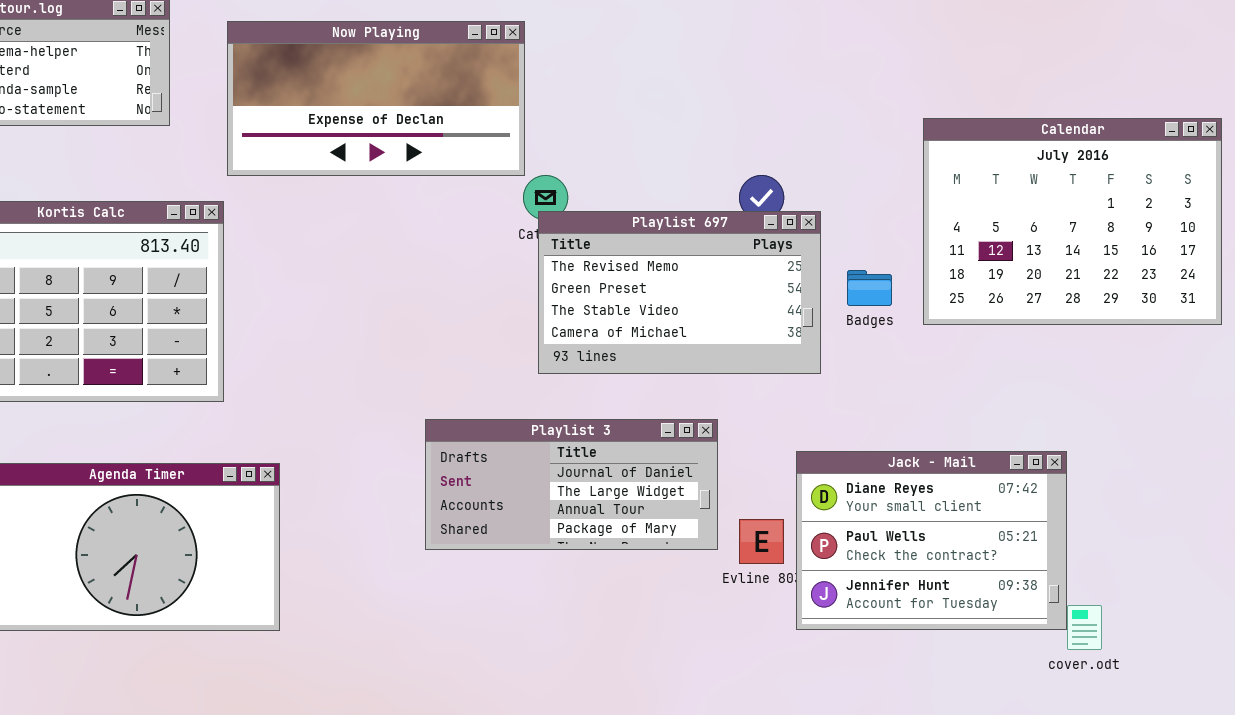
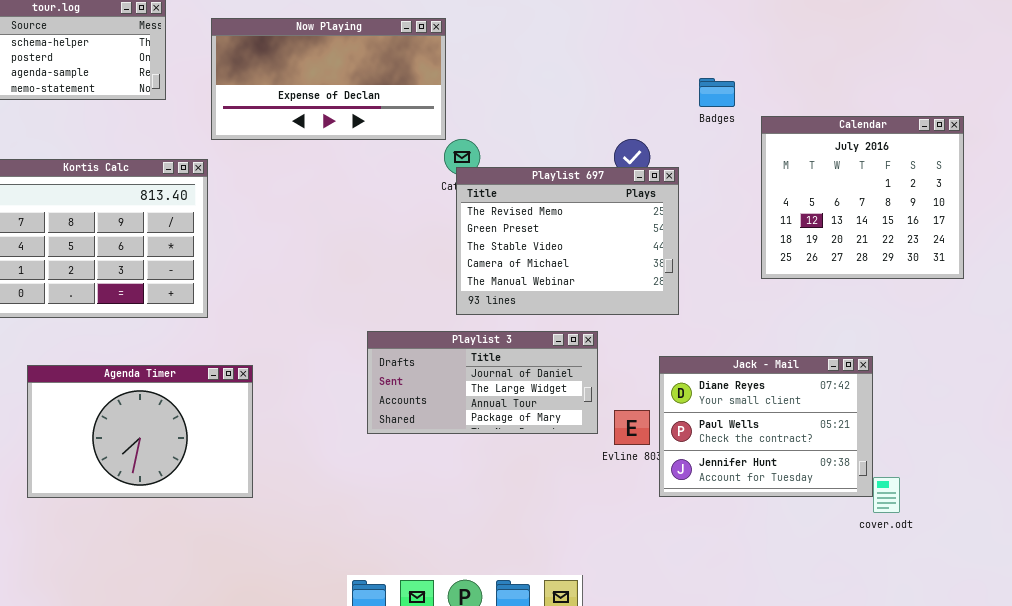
Calendar: [923,118,1222,325] -> [761,116,964,279], moved, resized
Playlist 697: [538,211,821,374] -> [456,167,679,315], resized
Badges: [847,270,892,306] -> [699,78,735,107], moved

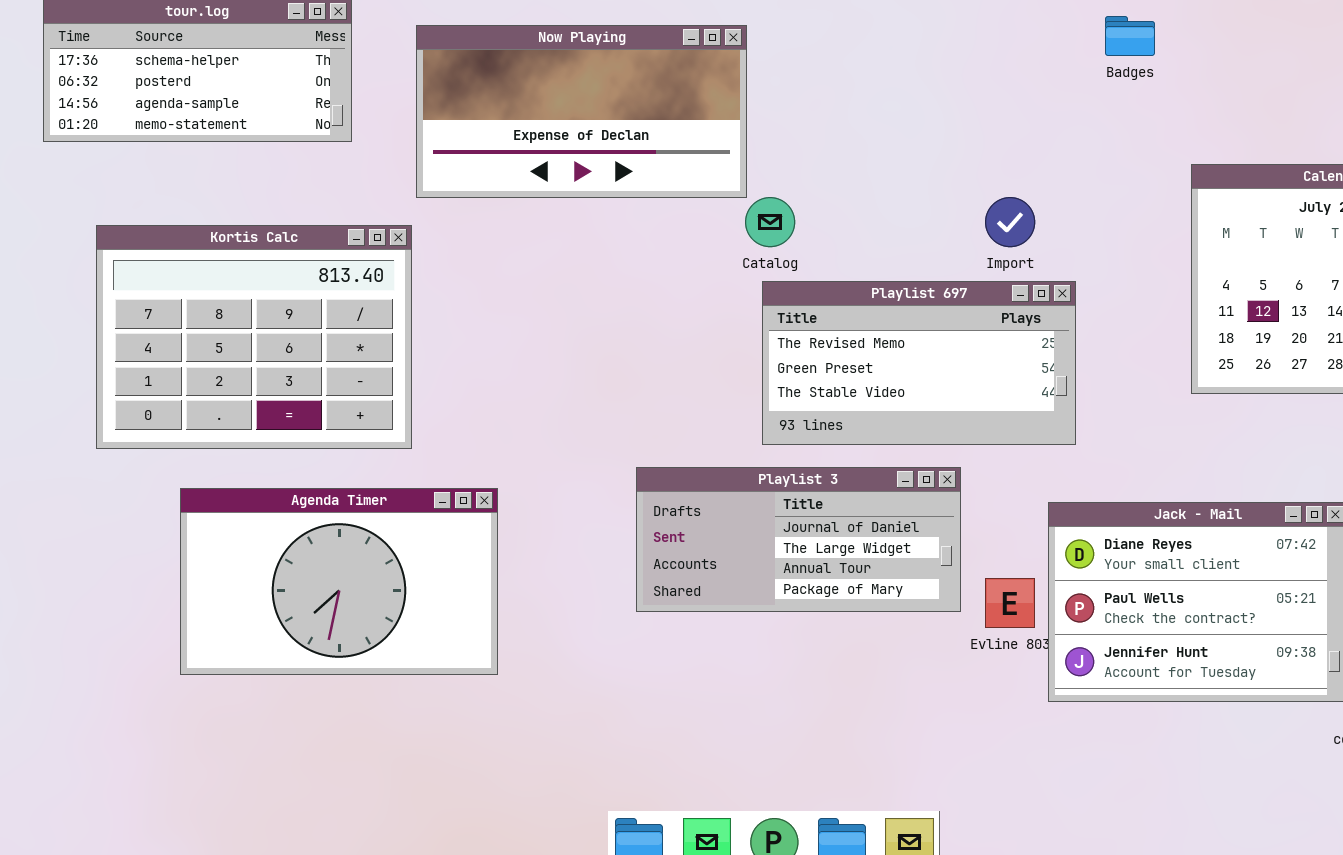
Badges: [699,78,735,107] -> [1105,16,1155,56], moved
Playlist 697: [456,167,679,315] -> [762,281,1076,445], resized
Agenda Timer: [27,365,253,498] -> [180,488,498,675], moved

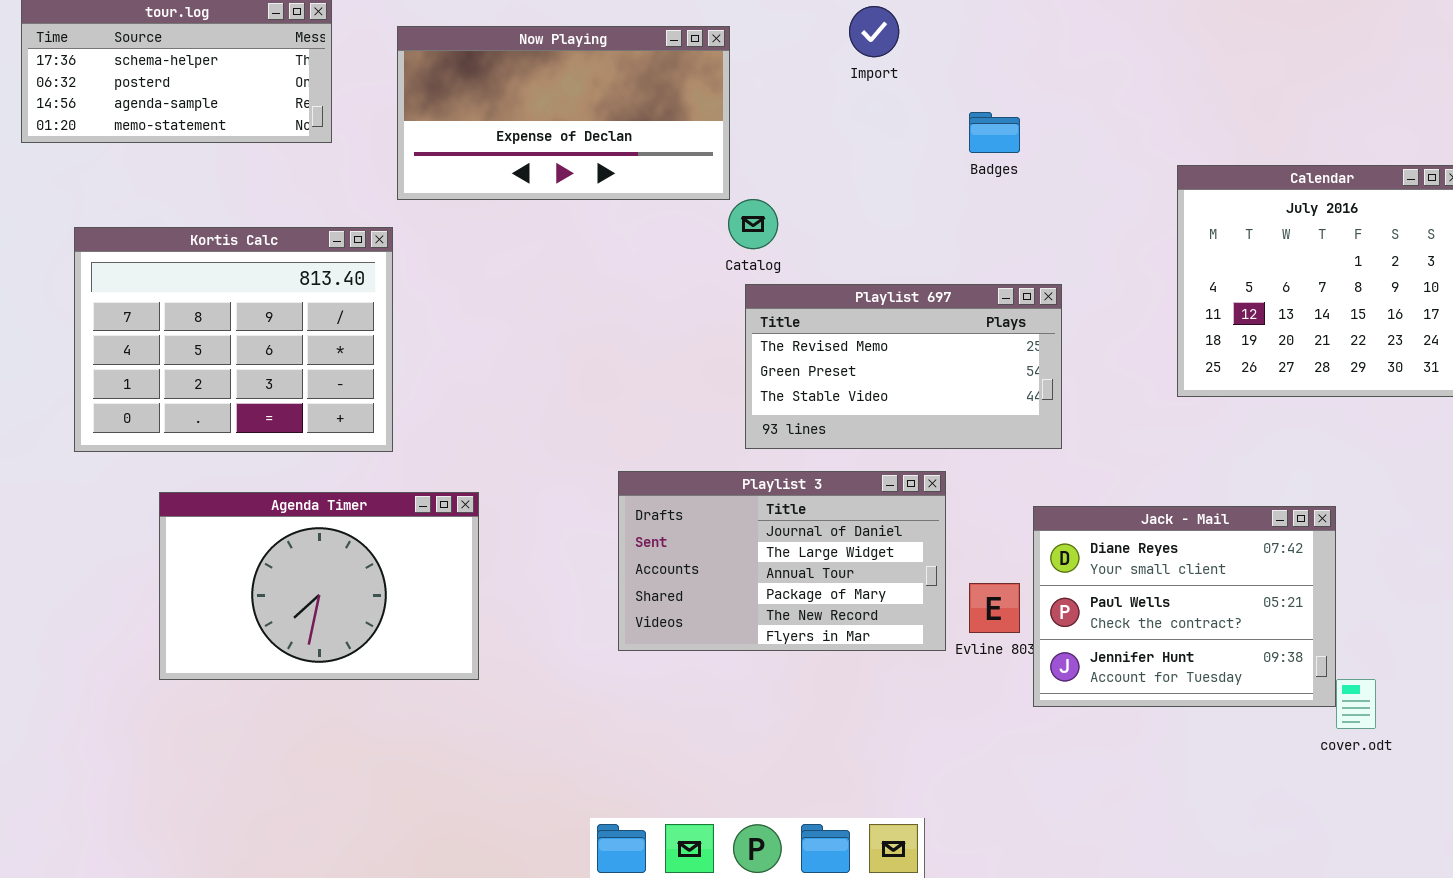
Badges: [1105,16,1155,56] -> [969,112,1020,153], moved
Import: [985,197,1035,247] -> [849,6,899,57], moved
Playlist 3: [636,467,961,612] -> [618,471,946,651], resized

